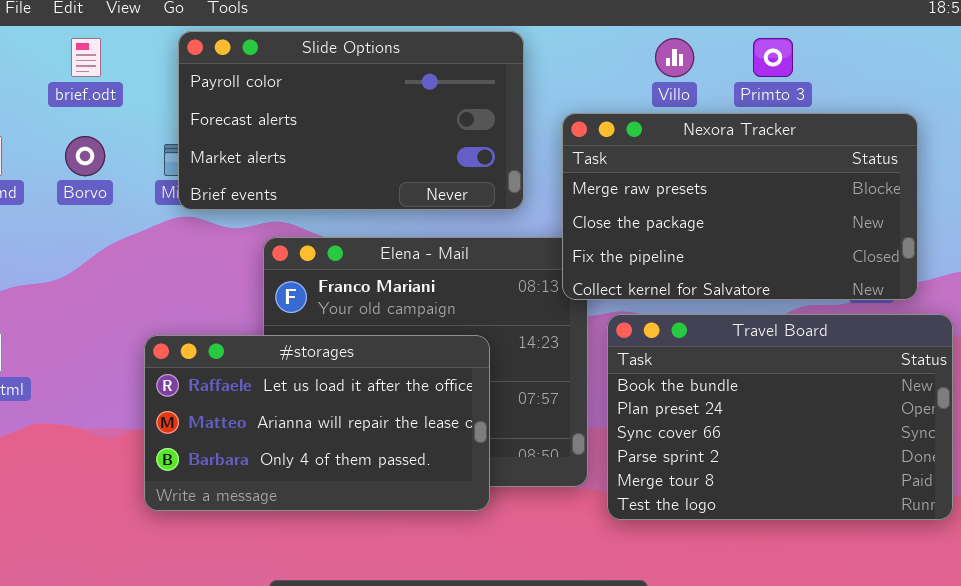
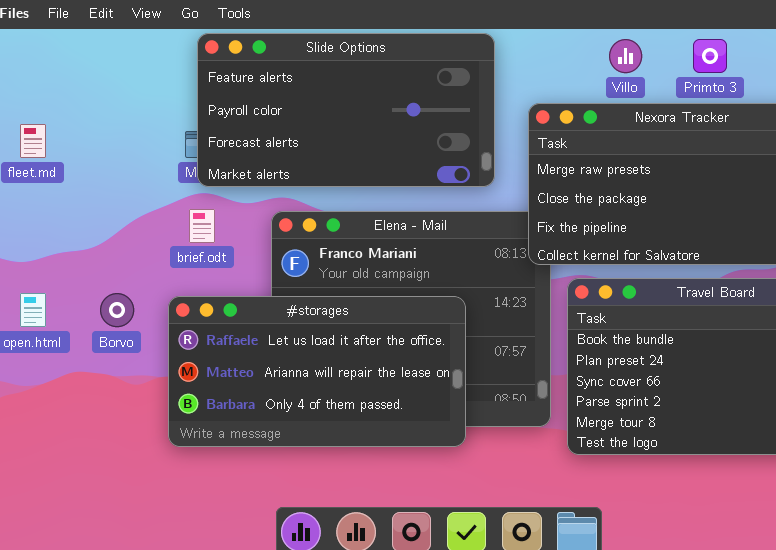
Slide Options: [178,31,524,210] -> [197,33,495,187], scrolled up 1 row
brief.odt: [71,38,101,77] -> [189,209,215,243], moved
Borvo: [65,136,105,176] -> [100,293,134,327], moved

